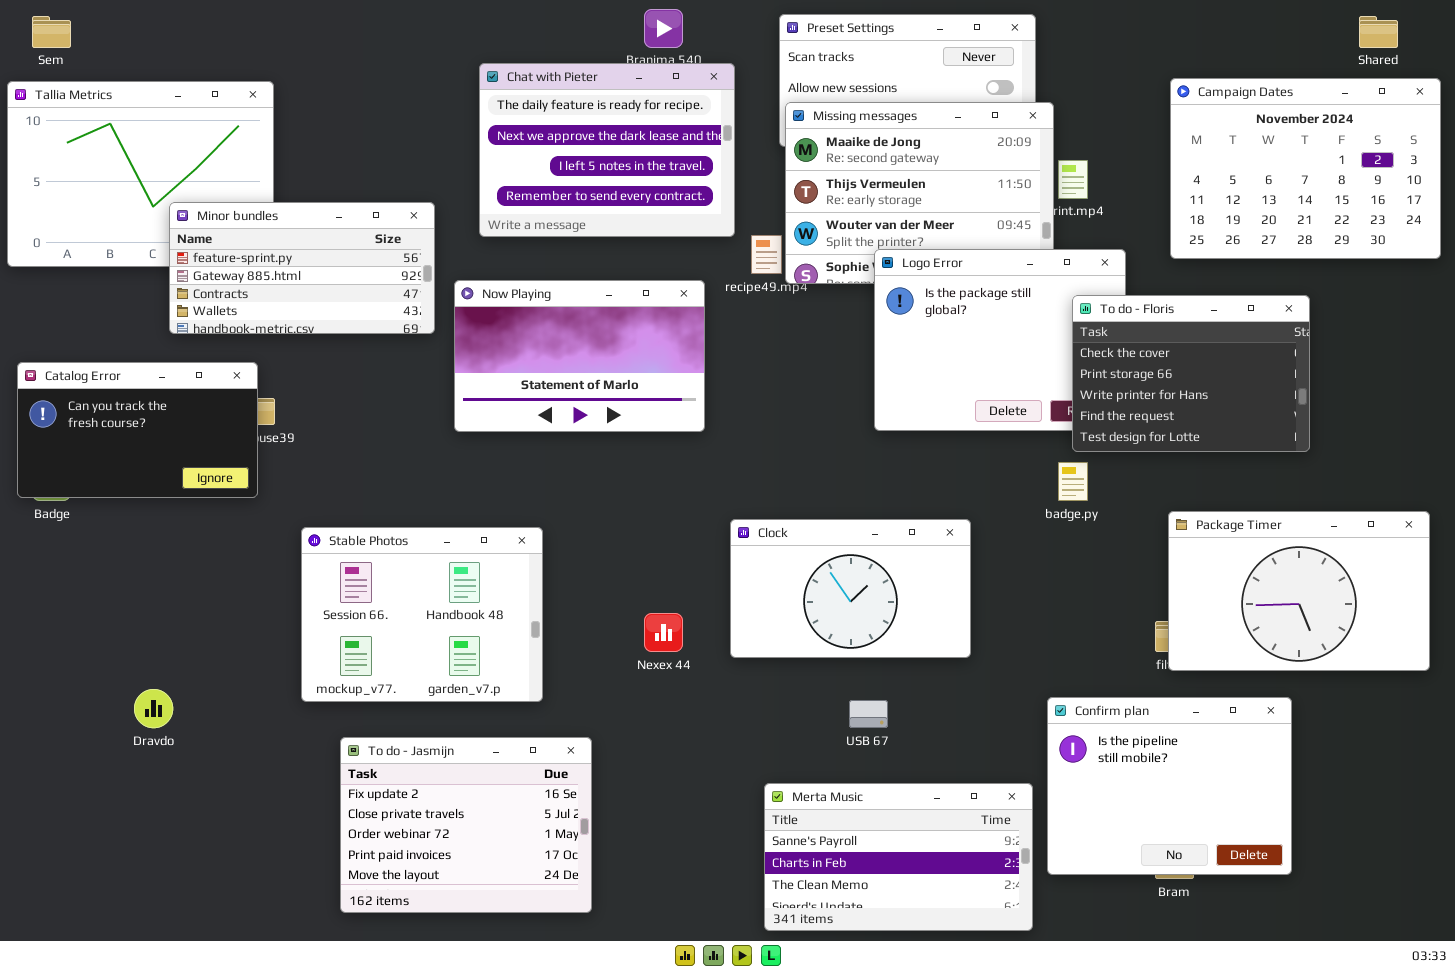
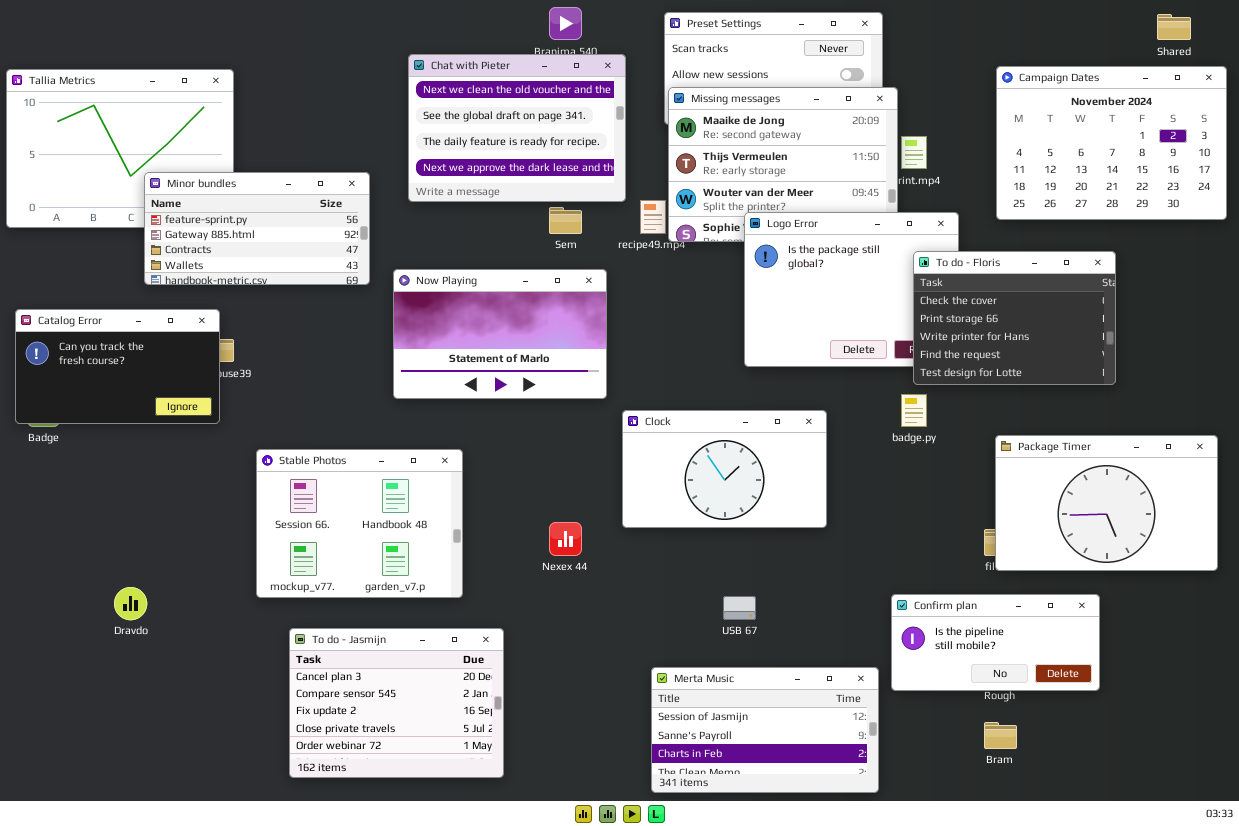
Sem: [32,16,71,48] -> [549,207,582,234], moved
Chat with Pieter: [479,63,735,237] -> [408,54,626,202], scrolled up 2 rows
Now Playing: [454,280,705,432] -> [393,269,607,399], moved
Clock: [730,519,971,658] -> [622,410,827,528], moved
Confirm plan: [1047,697,1292,875] -> [891,594,1100,691], resized
To do - Jasmijn: [340,737,592,913] -> [289,628,504,778], scrolled up 2 rows
Merta Music: [764,783,1033,931] -> [651,667,879,793], scrolled up 1 row

